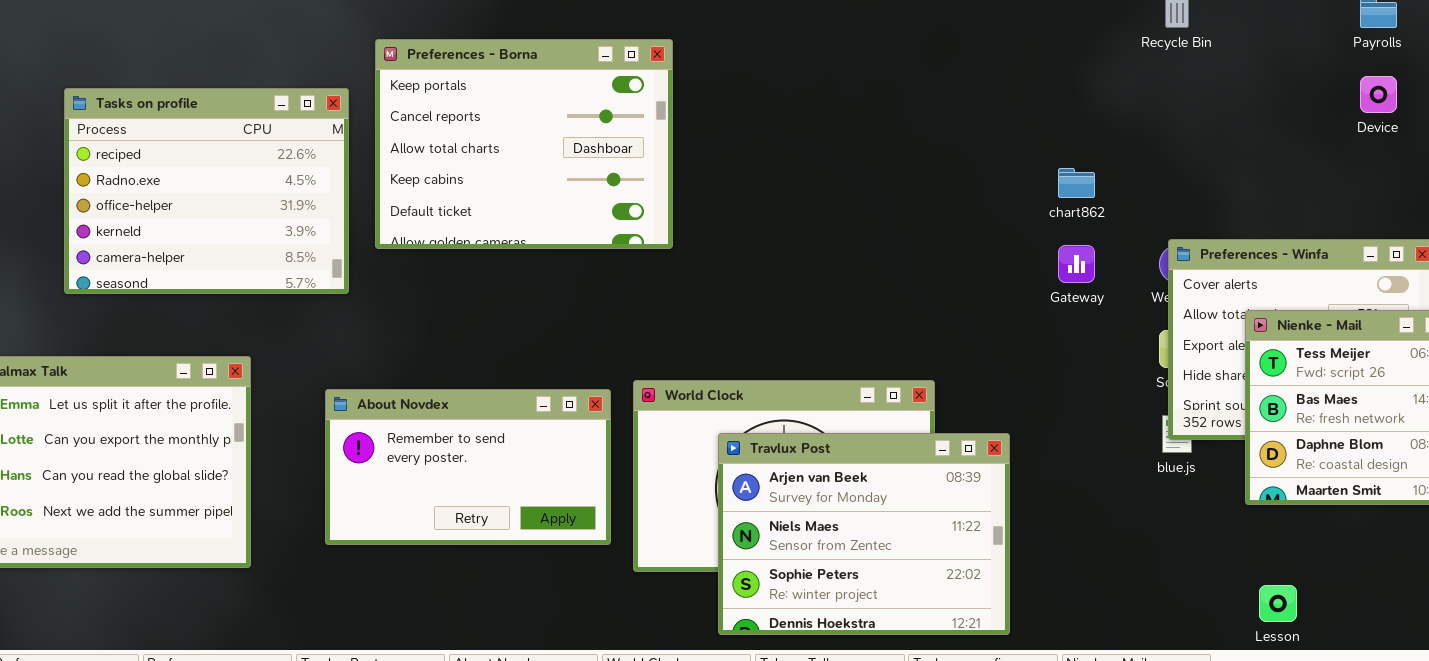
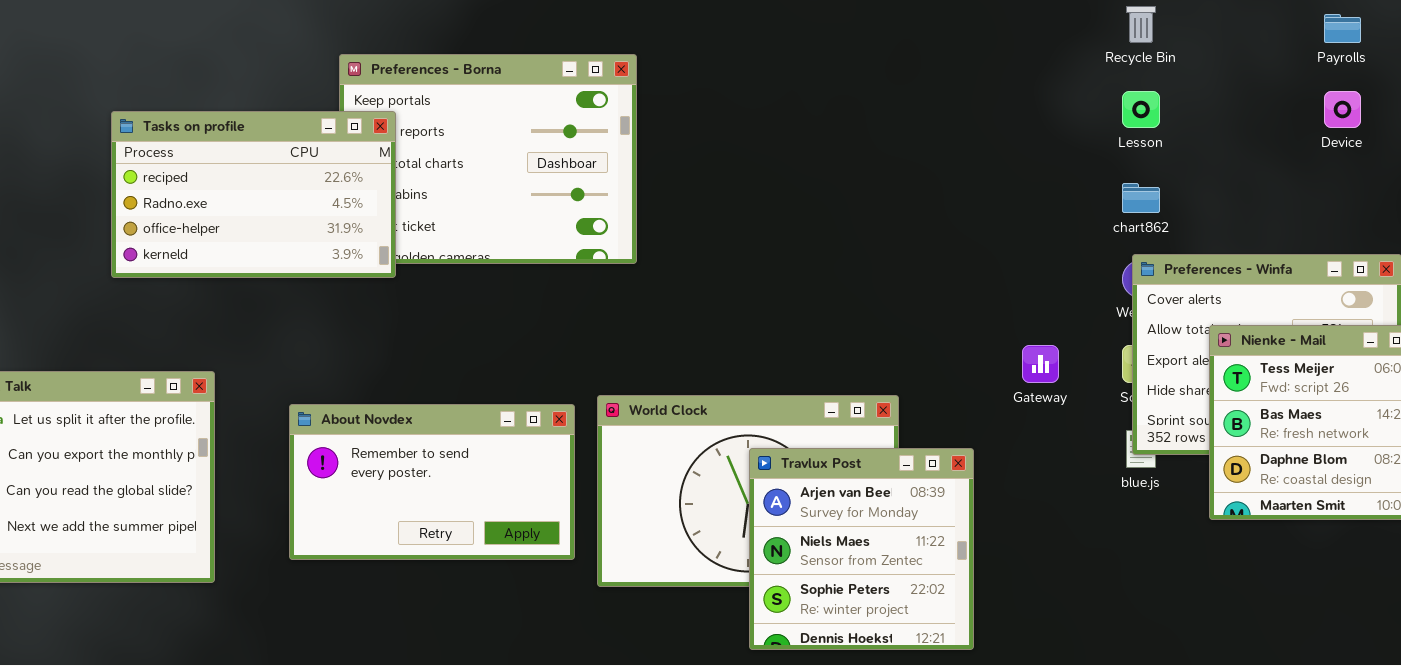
Tasks on profile: [64,88,349,294] -> [111,111,396,278], moved, resized
chart862: [1058,168,1095,198] -> [1122,183,1160,213], moved
Gateway: [1058,245,1095,283] -> [1022,345,1059,383], moved
Travlux Post: [718,433,1010,635] -> [749,448,974,650], resized
Lesson: [1259,585,1297,622] -> [1122,91,1160,128], moved

